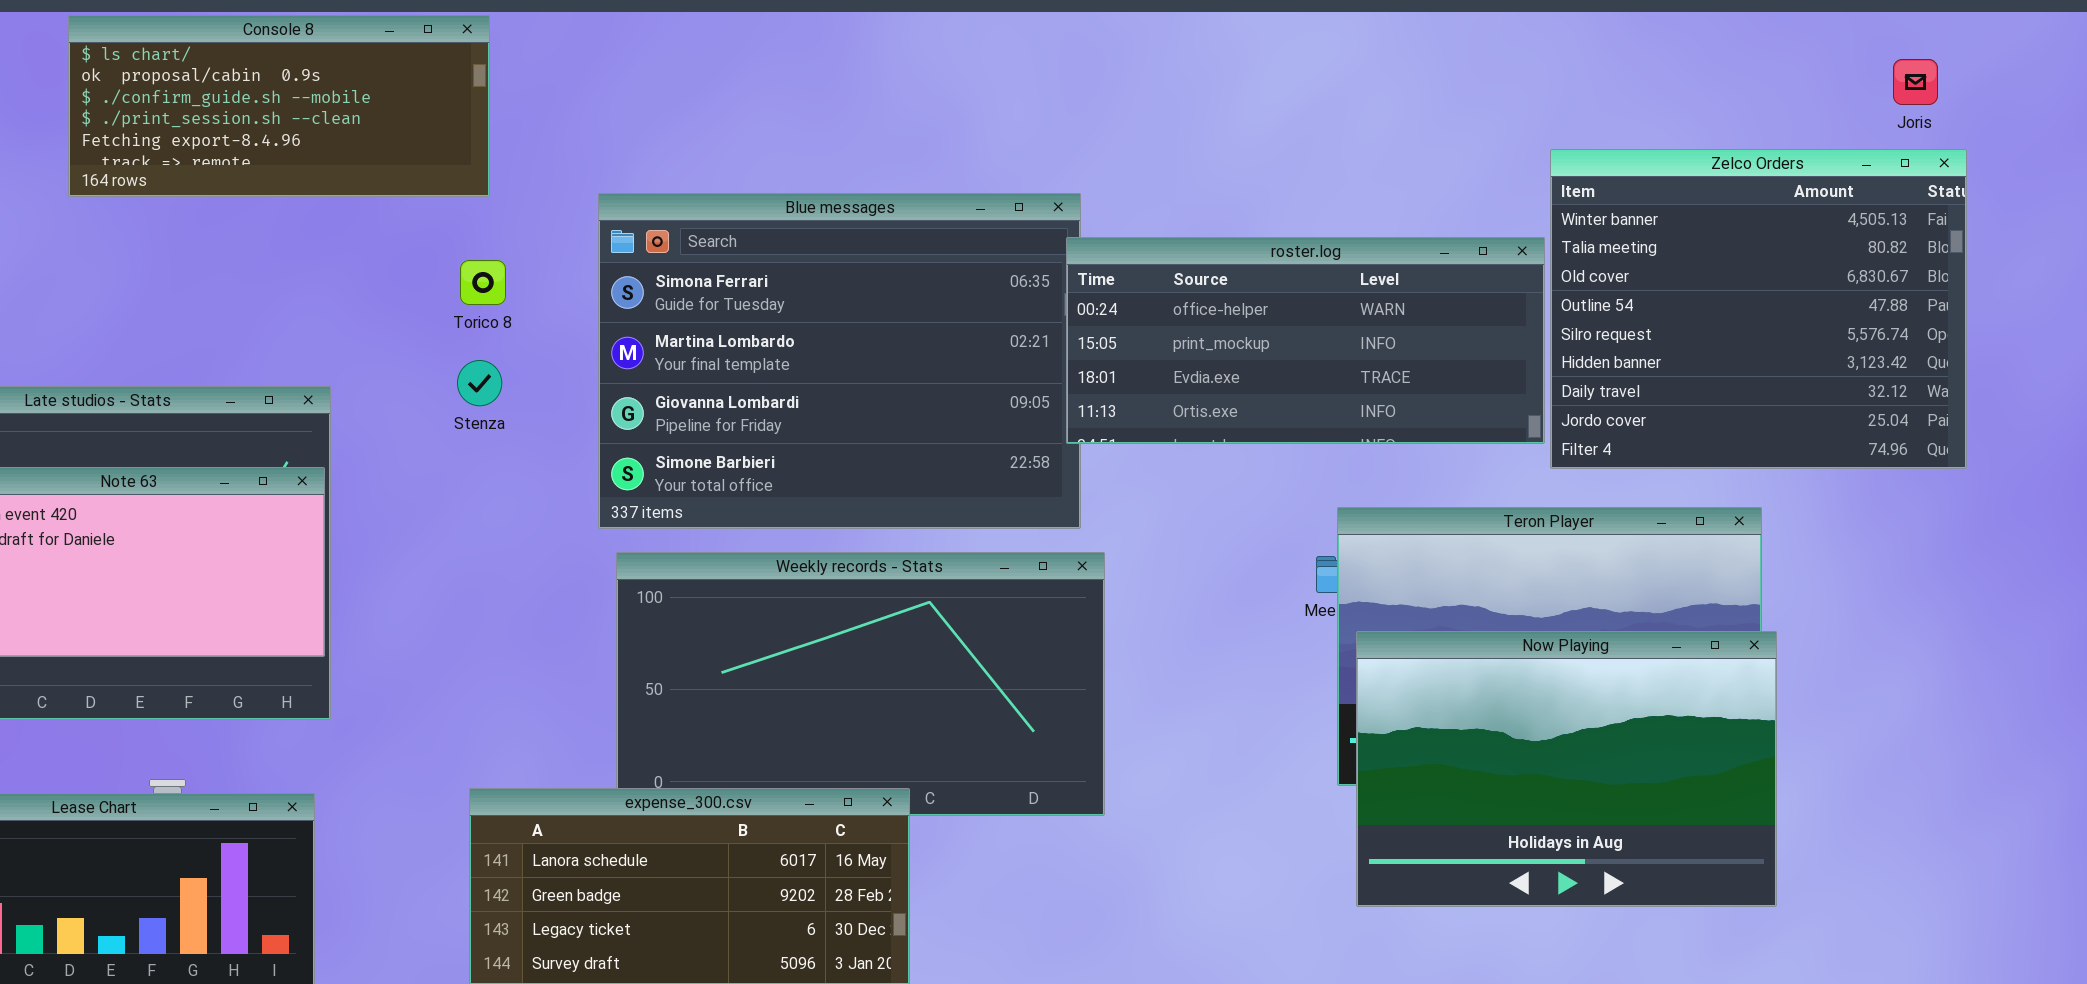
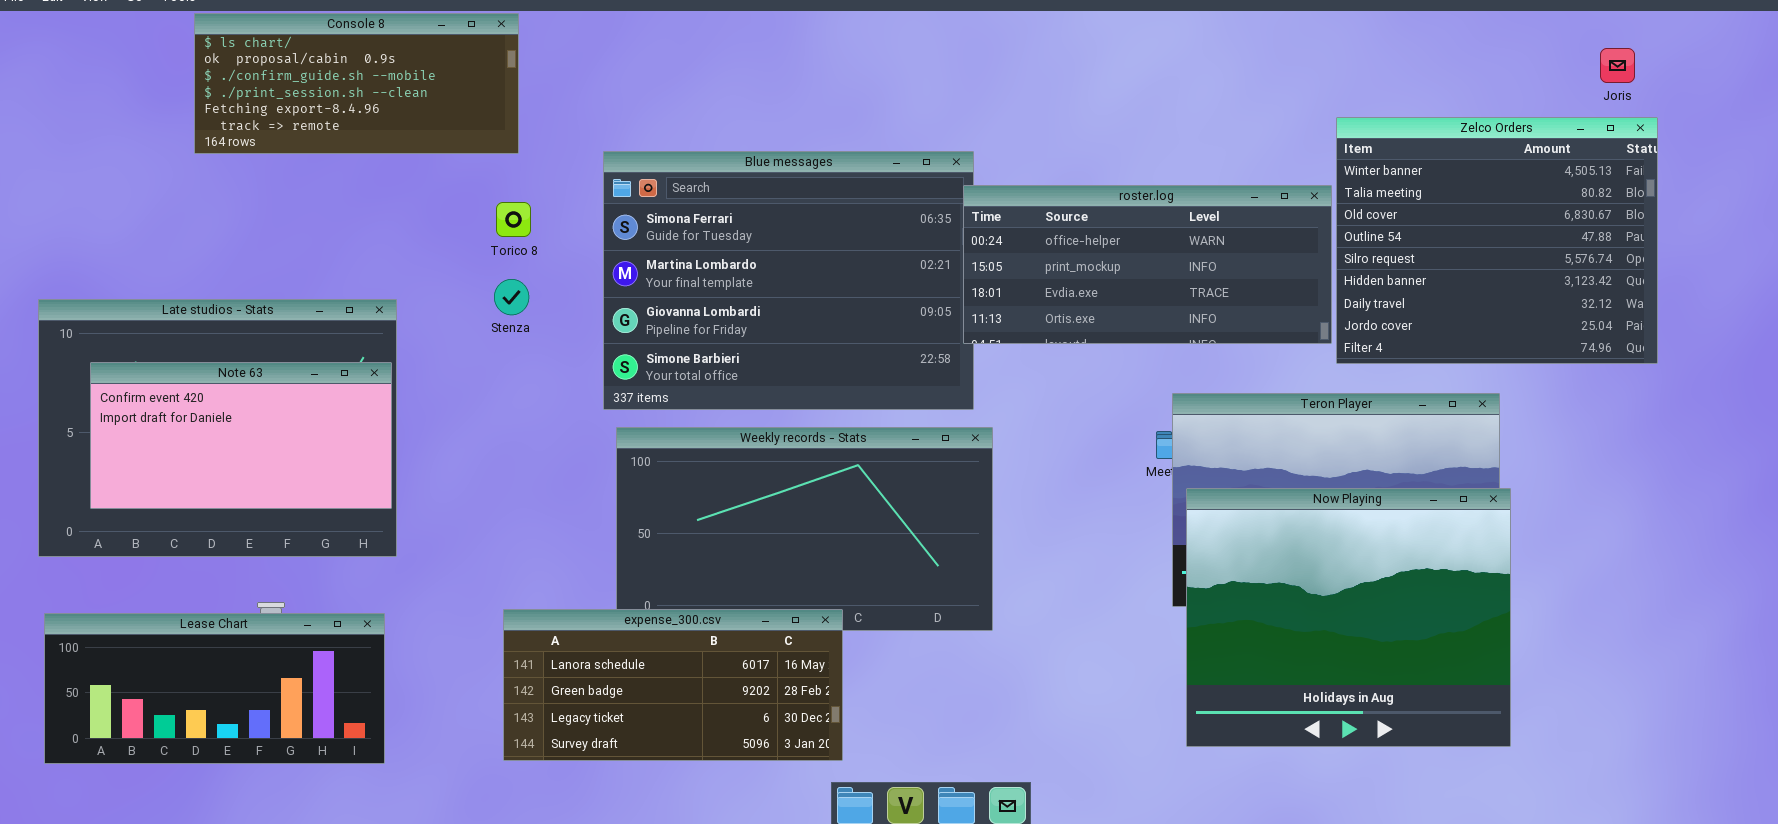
Now Playing: [1356,631,1777,907] -> [1186,488,1511,747], resized

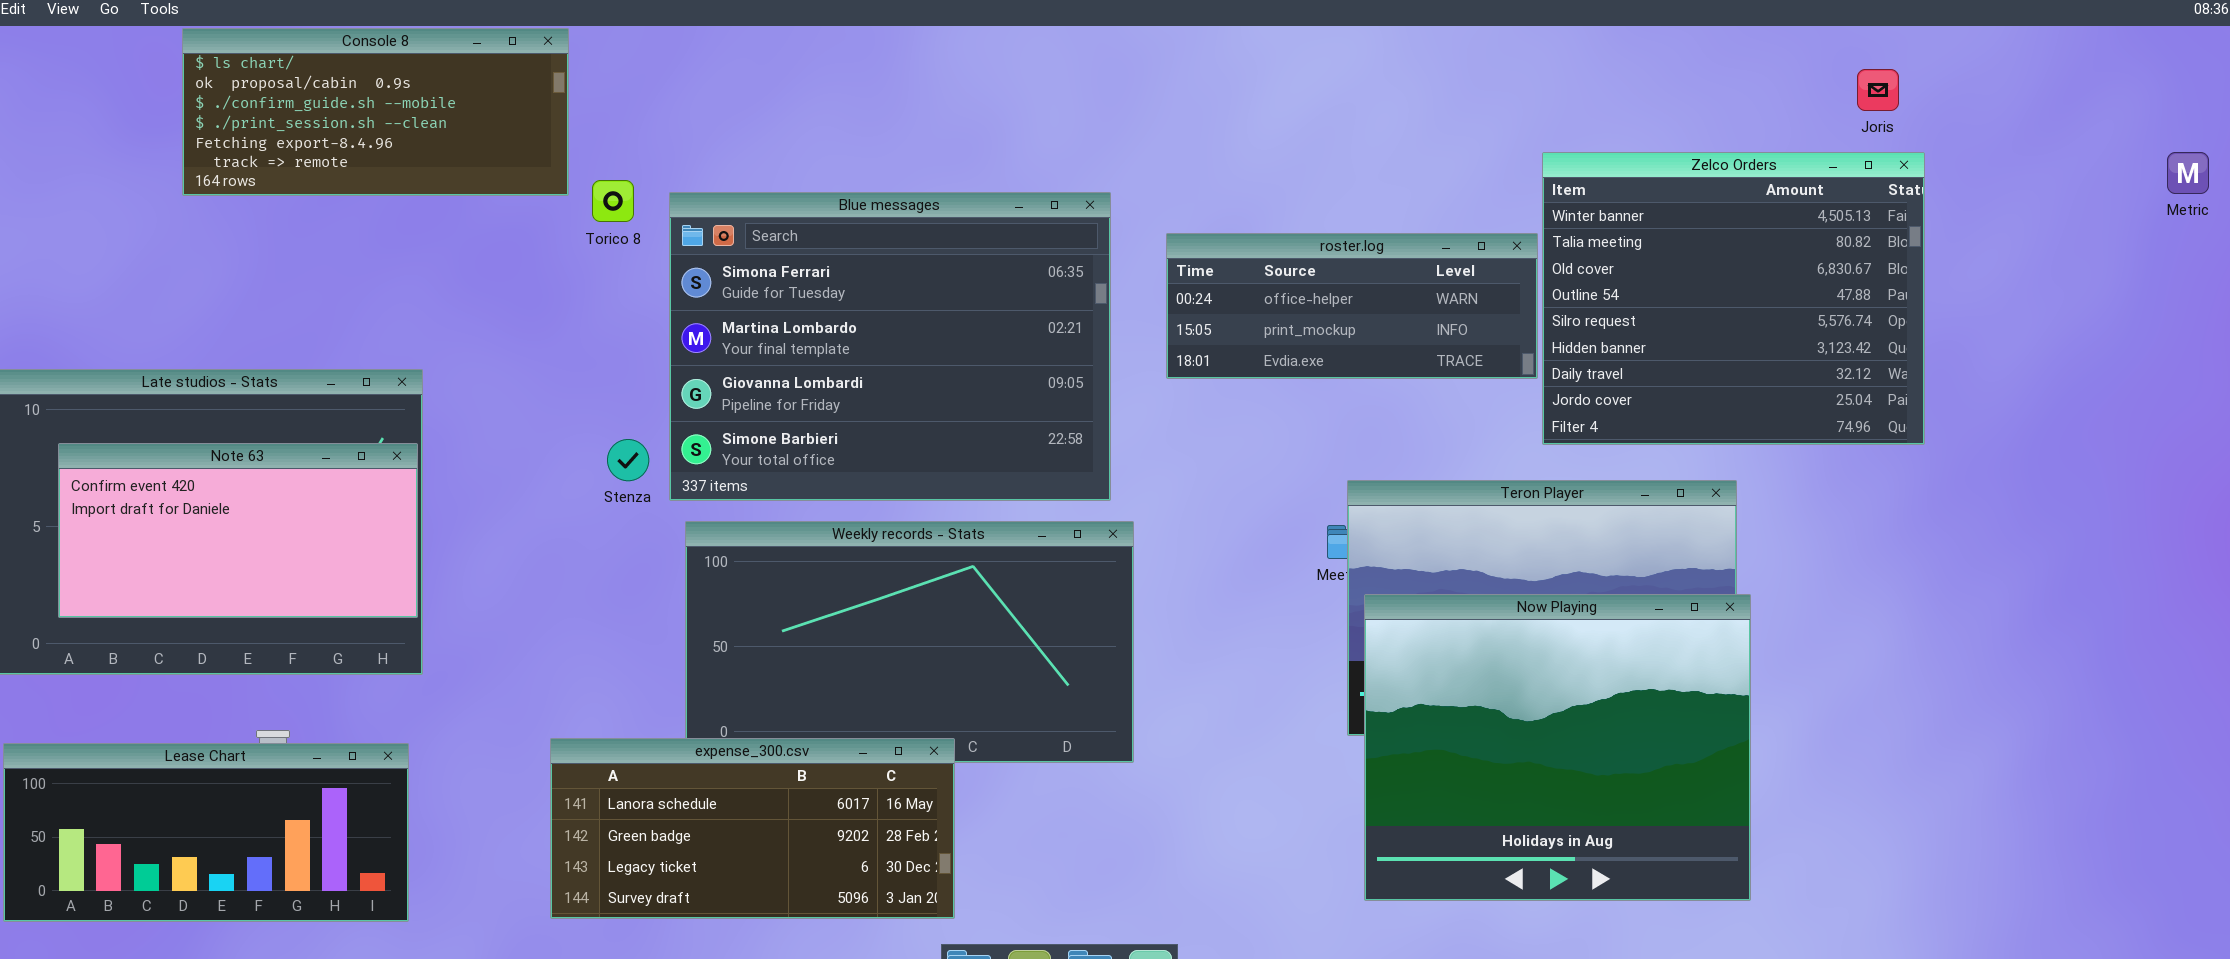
roster.log: [963,185,1332,344] -> [1166,233,1538,379], resized
Torico 8: [496,202,531,237] -> [592,180,634,222], moved
Stenza: [494,279,529,315] -> [607,439,649,481], moved

